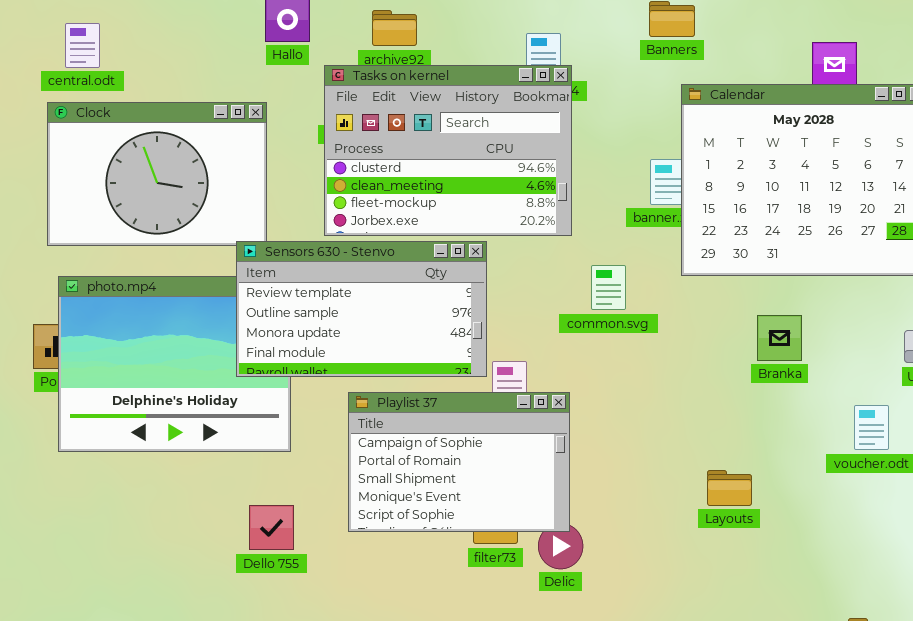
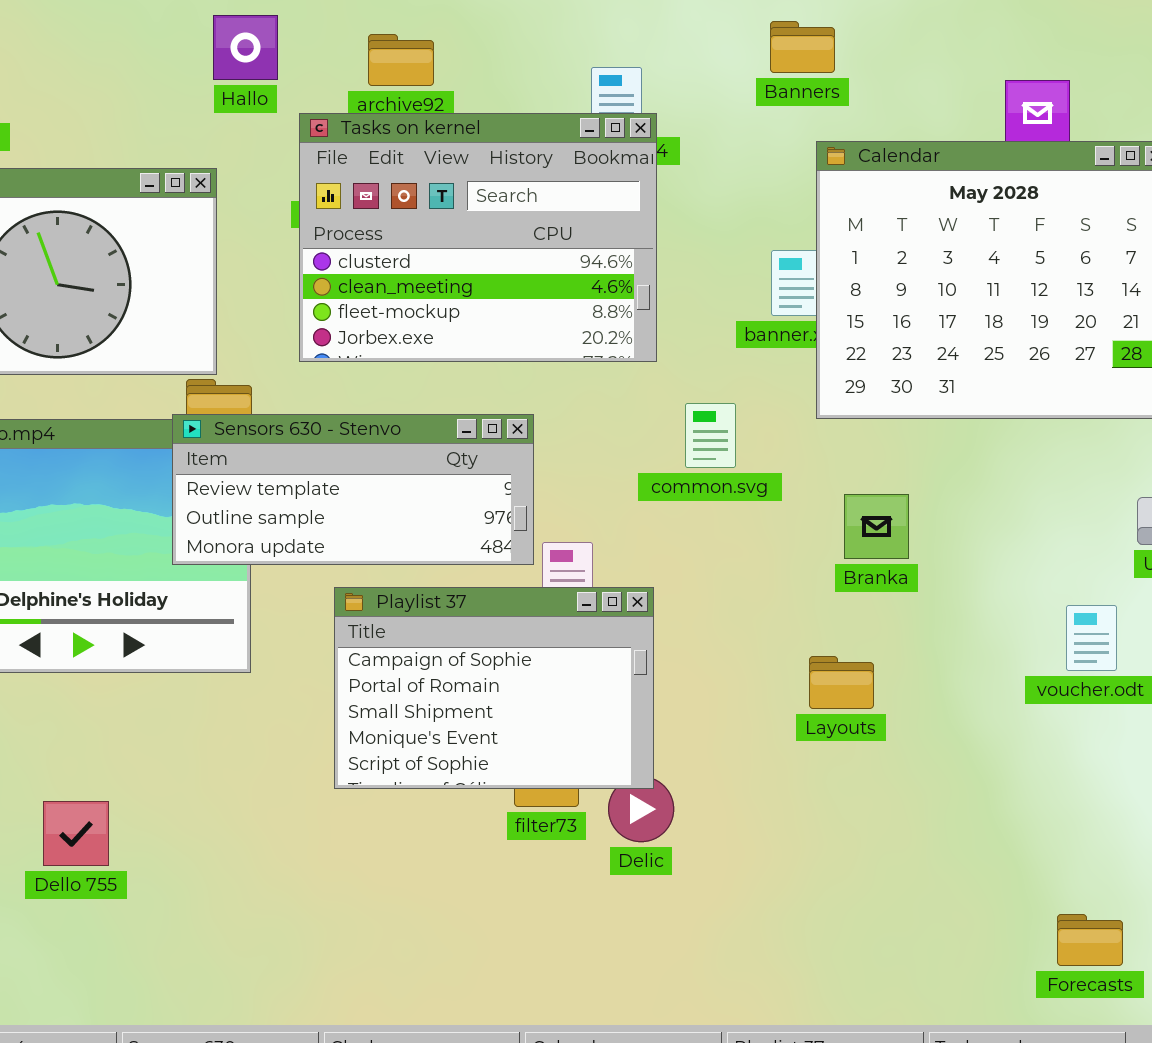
Sensors 630 - Stenvo: [236,241,487,377] -> [172,414,534,565], resized
Branka: [757,315,802,361] -> [844,494,909,559], moved
Layouts: [707,470,752,506] -> [809,656,874,709], moved
Dello 755: [249,505,294,550] -> [43,801,109,866], moved

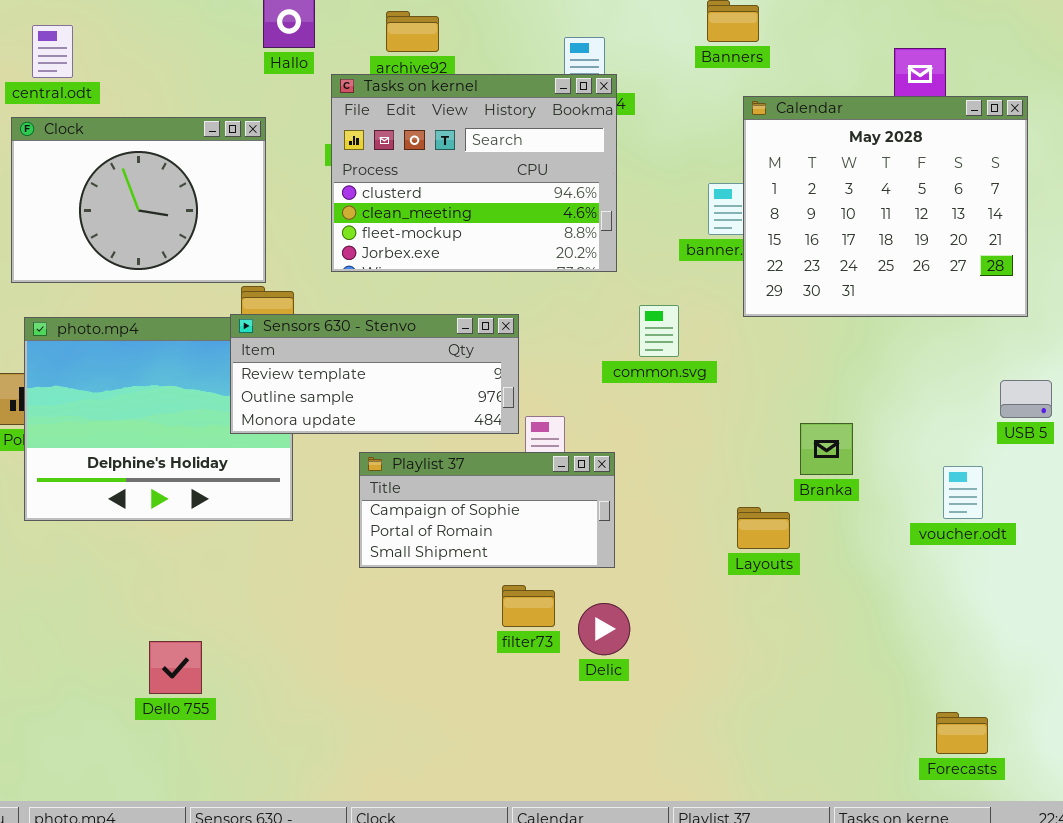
Branka: [844,494,909,559] -> [800,423,853,475], moved
Playlist 37: [334,587,654,789] -> [359,452,615,568], resized
Dello 755: [43,801,109,866] -> [149,641,202,694], moved

